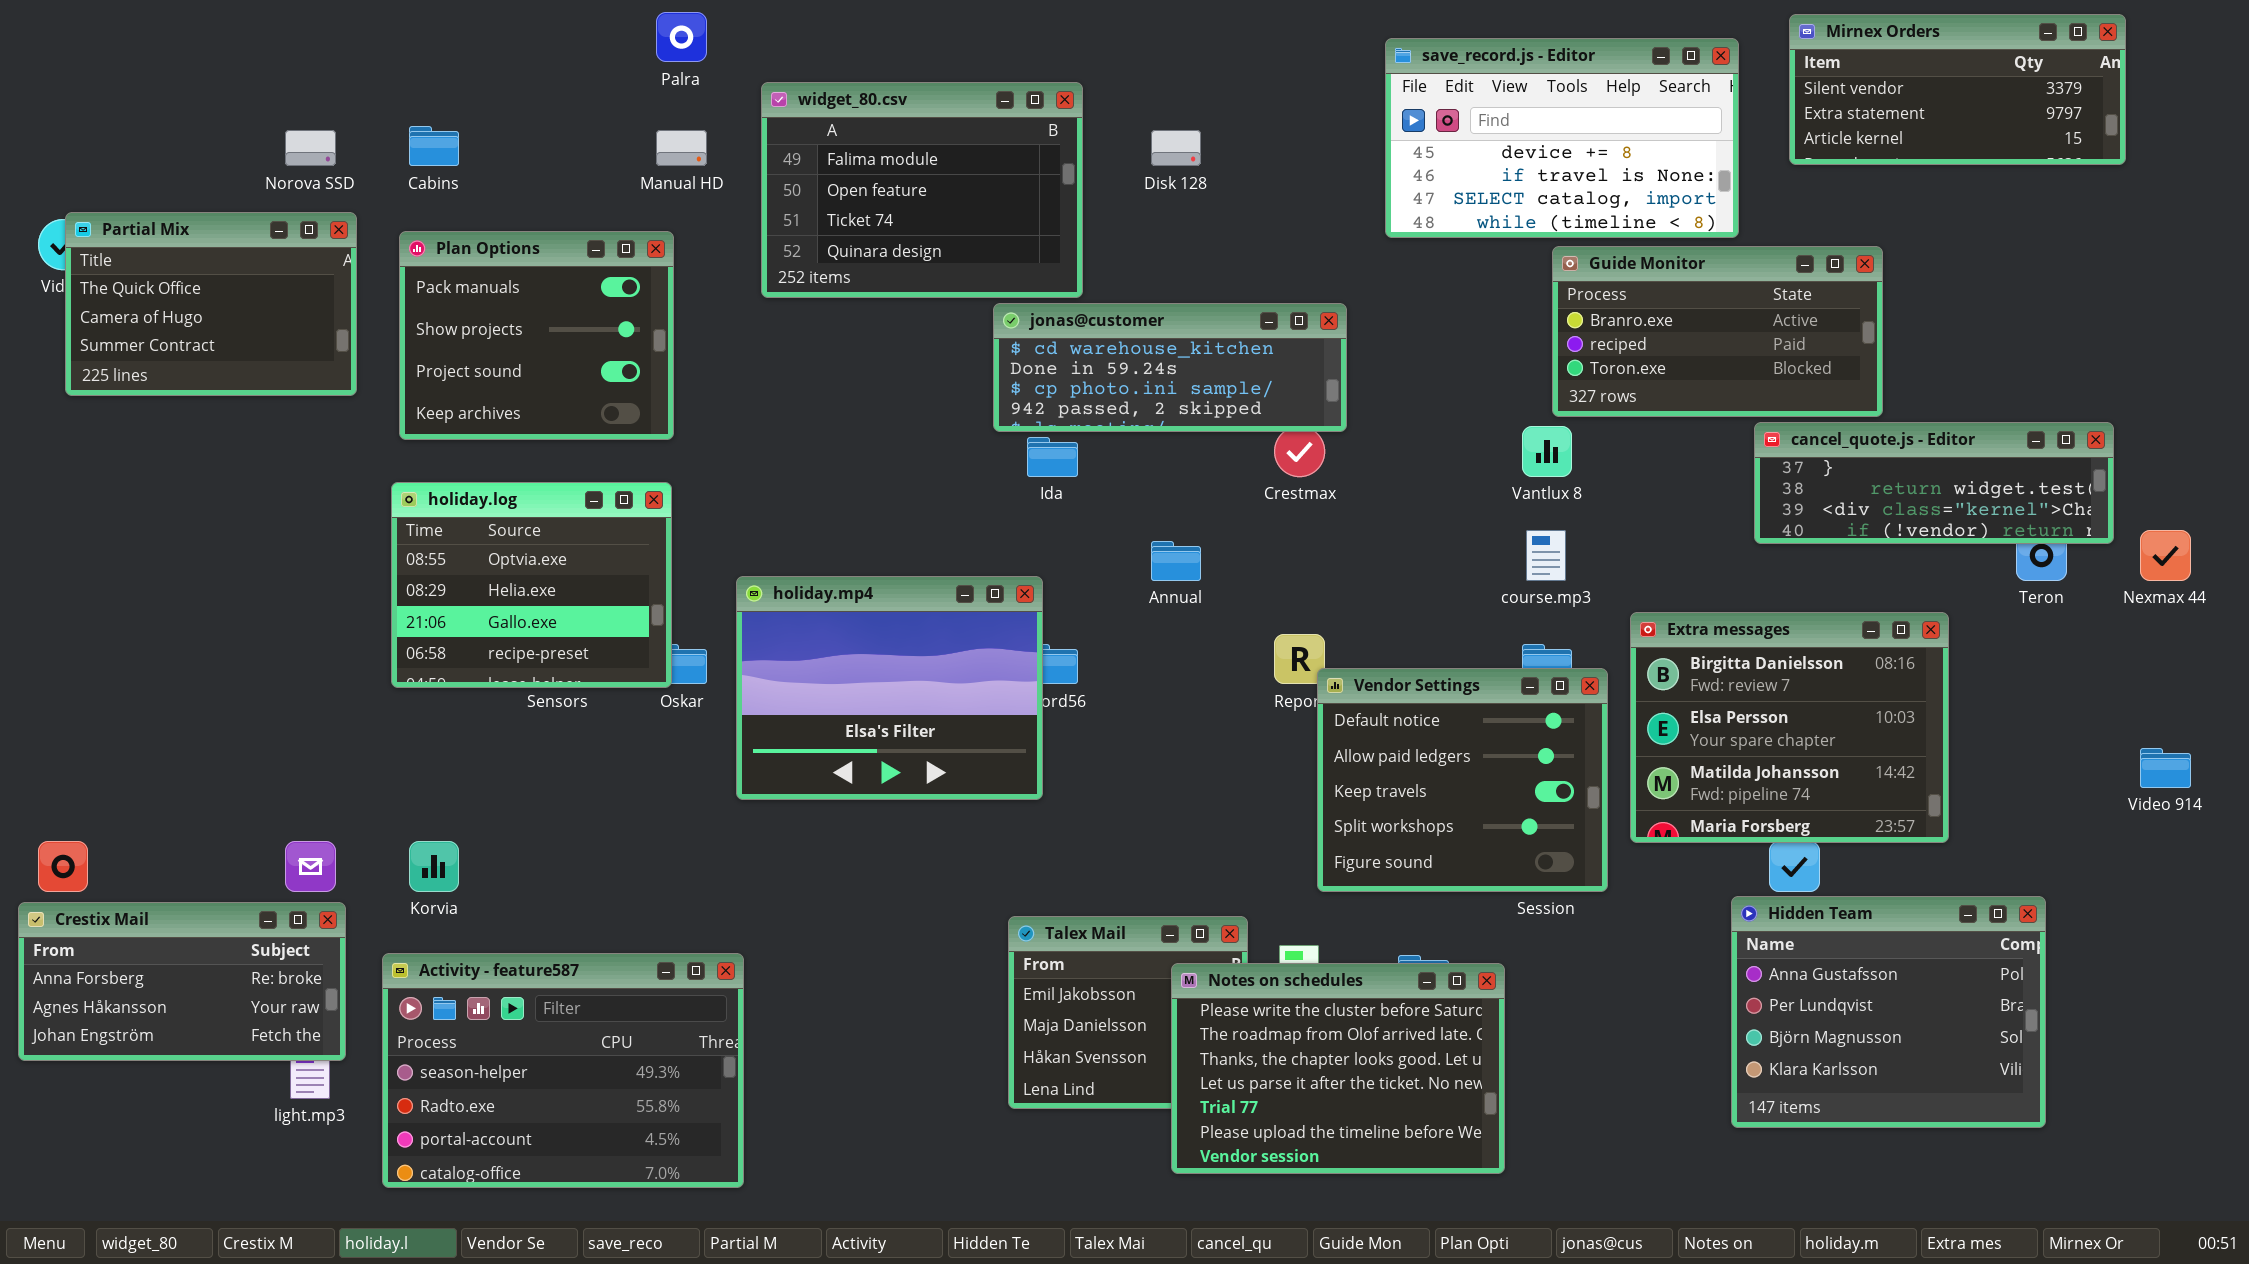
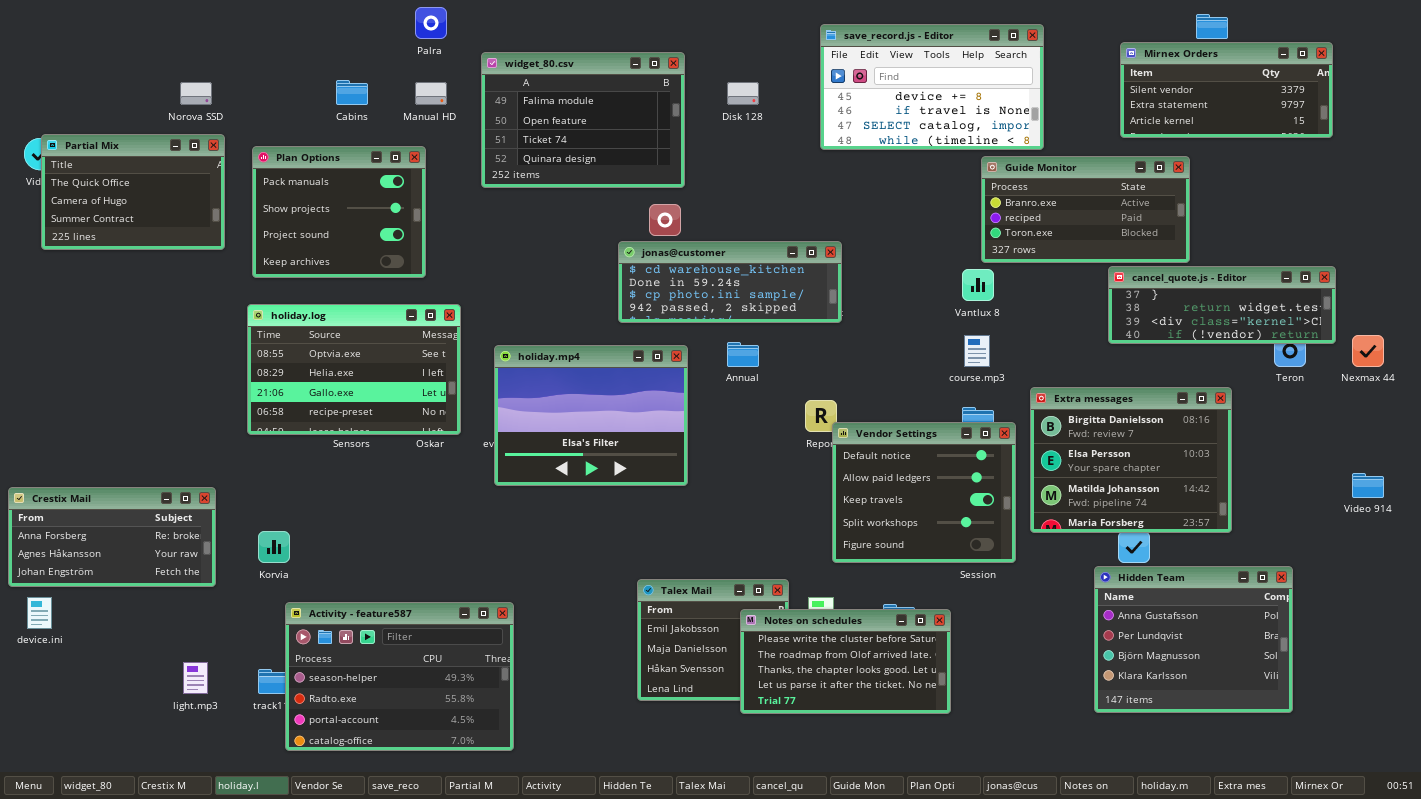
Mirnex Orders: [1789,14,2126,165] -> [1120,42,1333,138], moved
save_record.js - Editor: [1385,38,1739,238] -> [820,24,1044,150], moved
Cabins: [409,126,459,166] -> [336,80,368,105], moved
jonas@customer: [993,303,1347,432] -> [618,241,842,323], moved
holiday.log: [391,482,672,688] -> [247,304,461,435], resized
holiday.mp4: [736,576,1043,800] -> [494,345,688,486], moved
Crestix Mail: [18,902,346,1061] -> [8,487,216,587], moved
Activity - feature587: [382,953,744,1188] -> [285,602,514,751], moved
Notes on schedules: [1171,963,1505,1174] -> [740,609,951,714], resized

